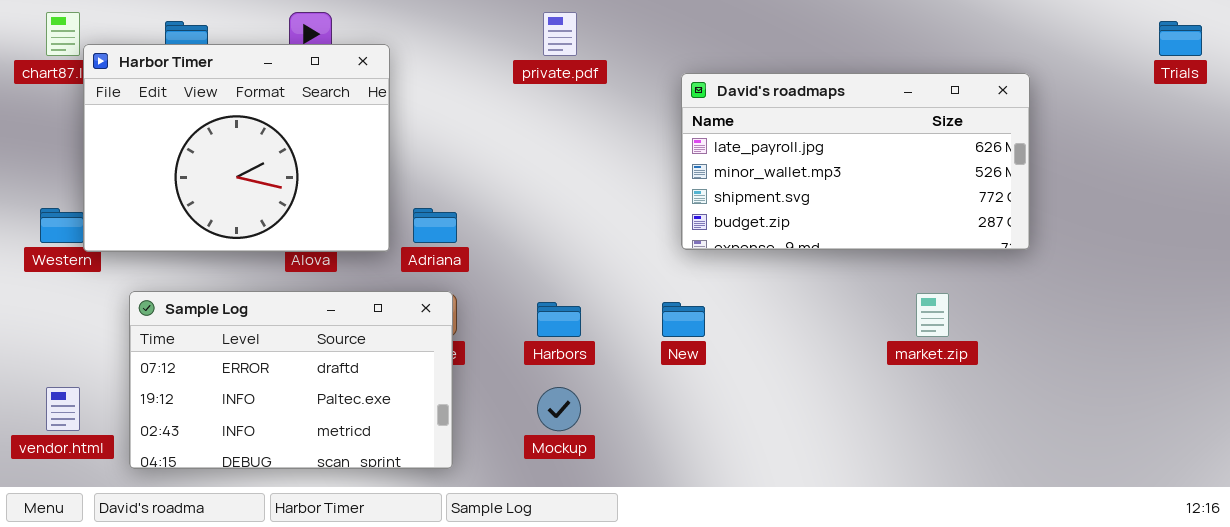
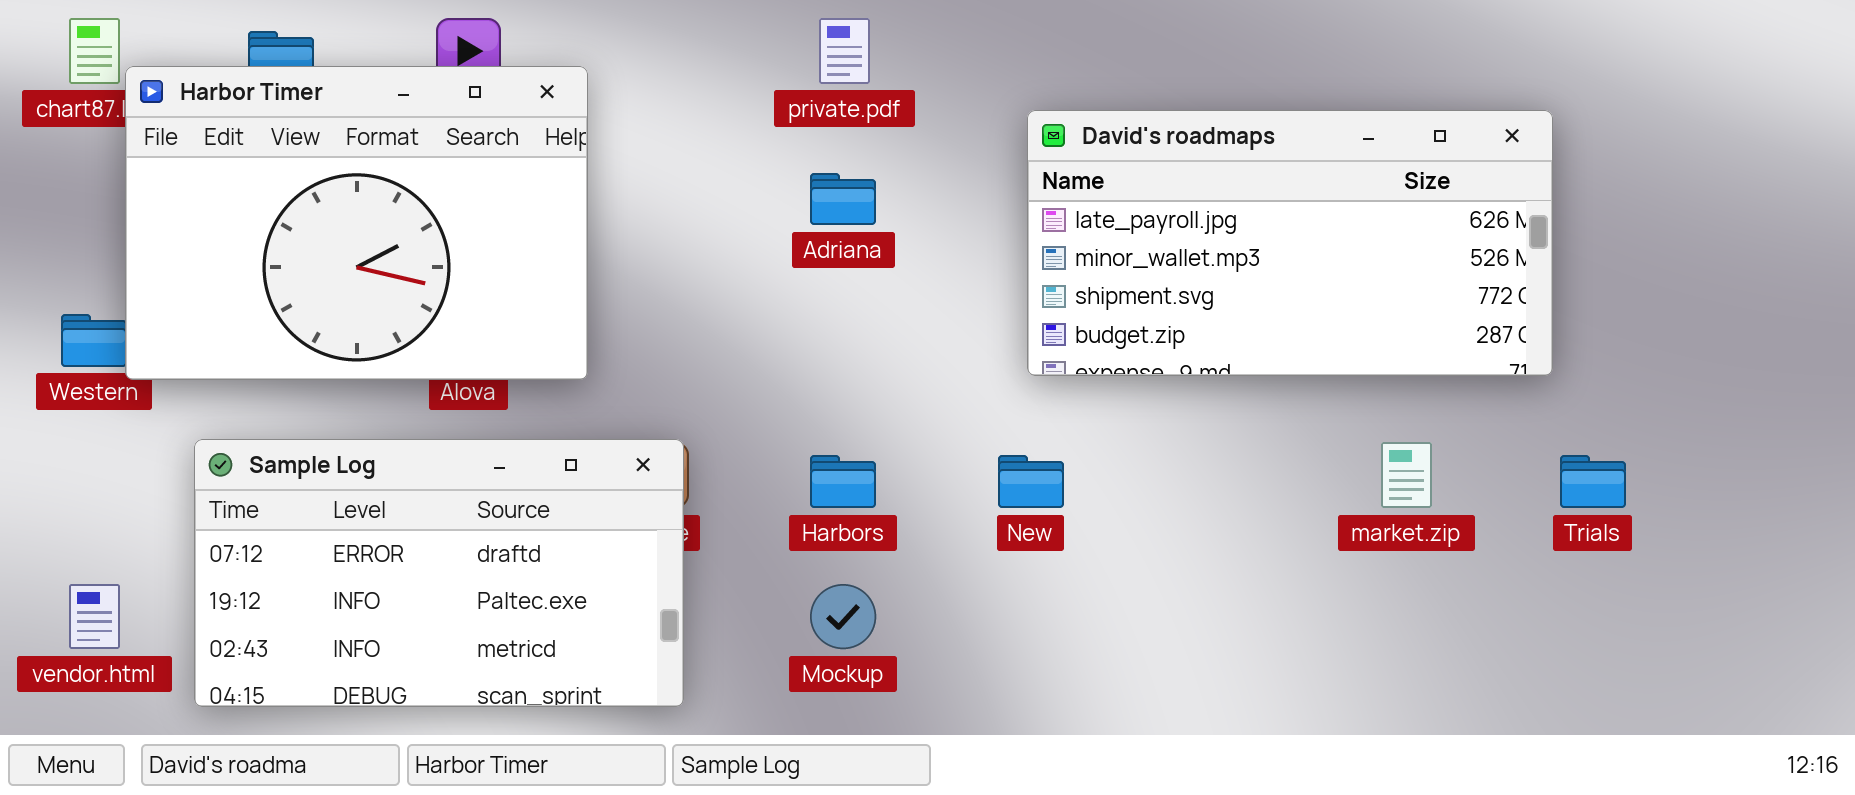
Trials: [1159,21,1202,56] -> [1560,455,1626,508], moved
Adriana: [413,208,457,243] -> [810,173,876,225], moved

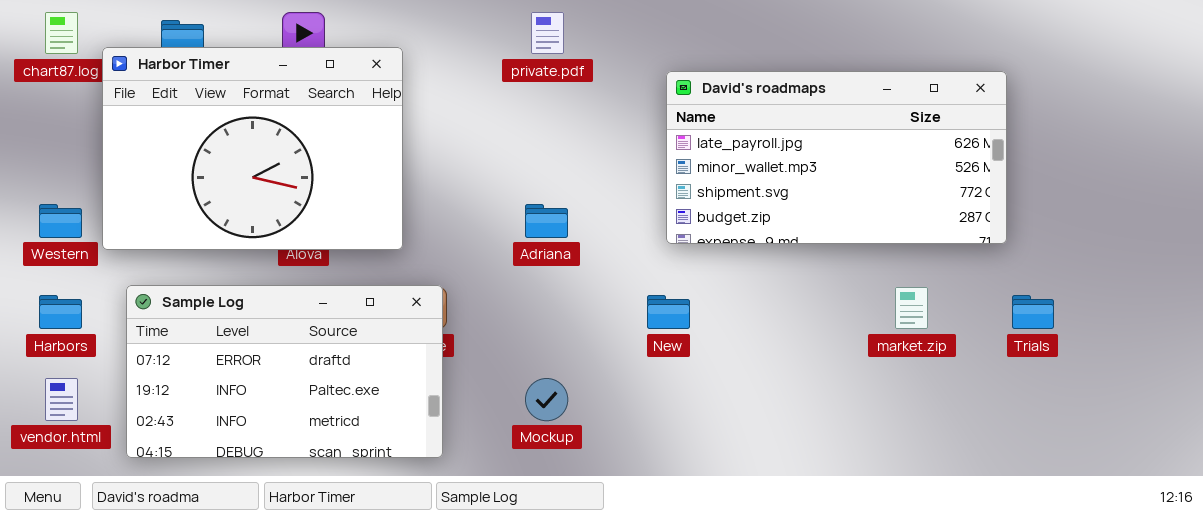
Harbor Timer: [125,66,588,380] -> [102,47,403,250], moved
Adriana: [810,173,876,225] -> [525,204,568,238], moved
Harbors: [810,455,876,508] -> [39,295,82,329], moved

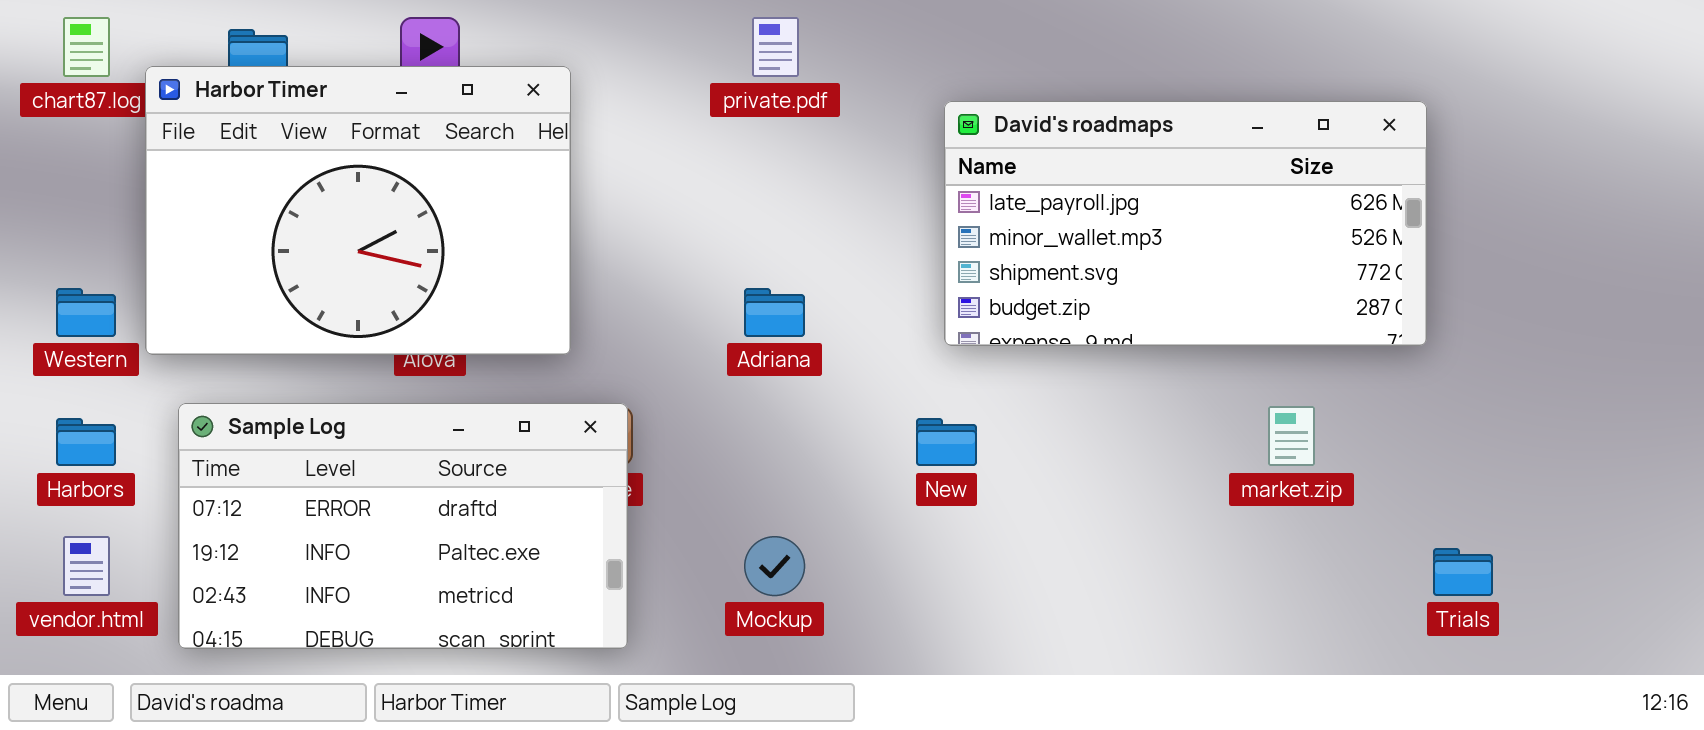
Trials: [1012,295,1054,329] -> [1433,548,1493,596], moved

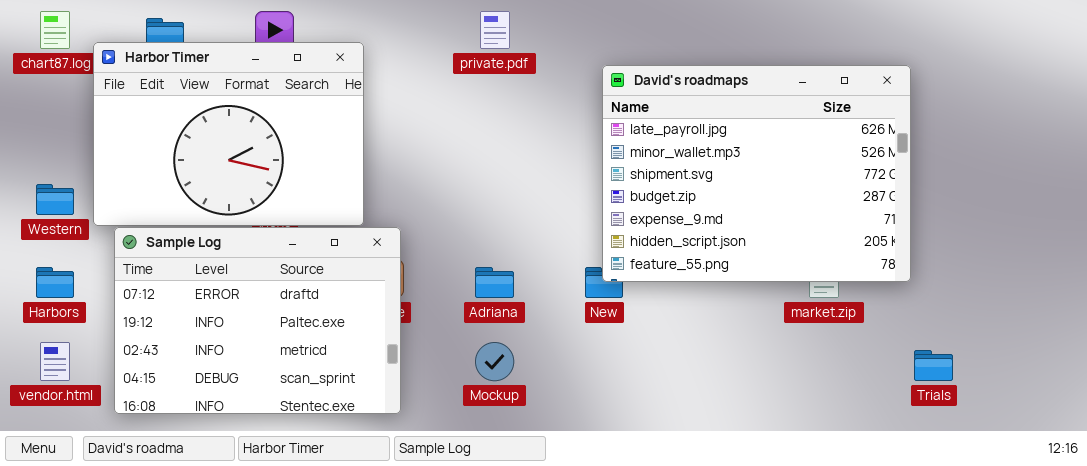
David's roadmaps: [944,101,1427,346] -> [602,65,911,282], resized
Adriana: [744,288,805,337] -> [475,267,514,298], moved
Sample Log: [178,403,628,649] -> [114,227,401,414], resized

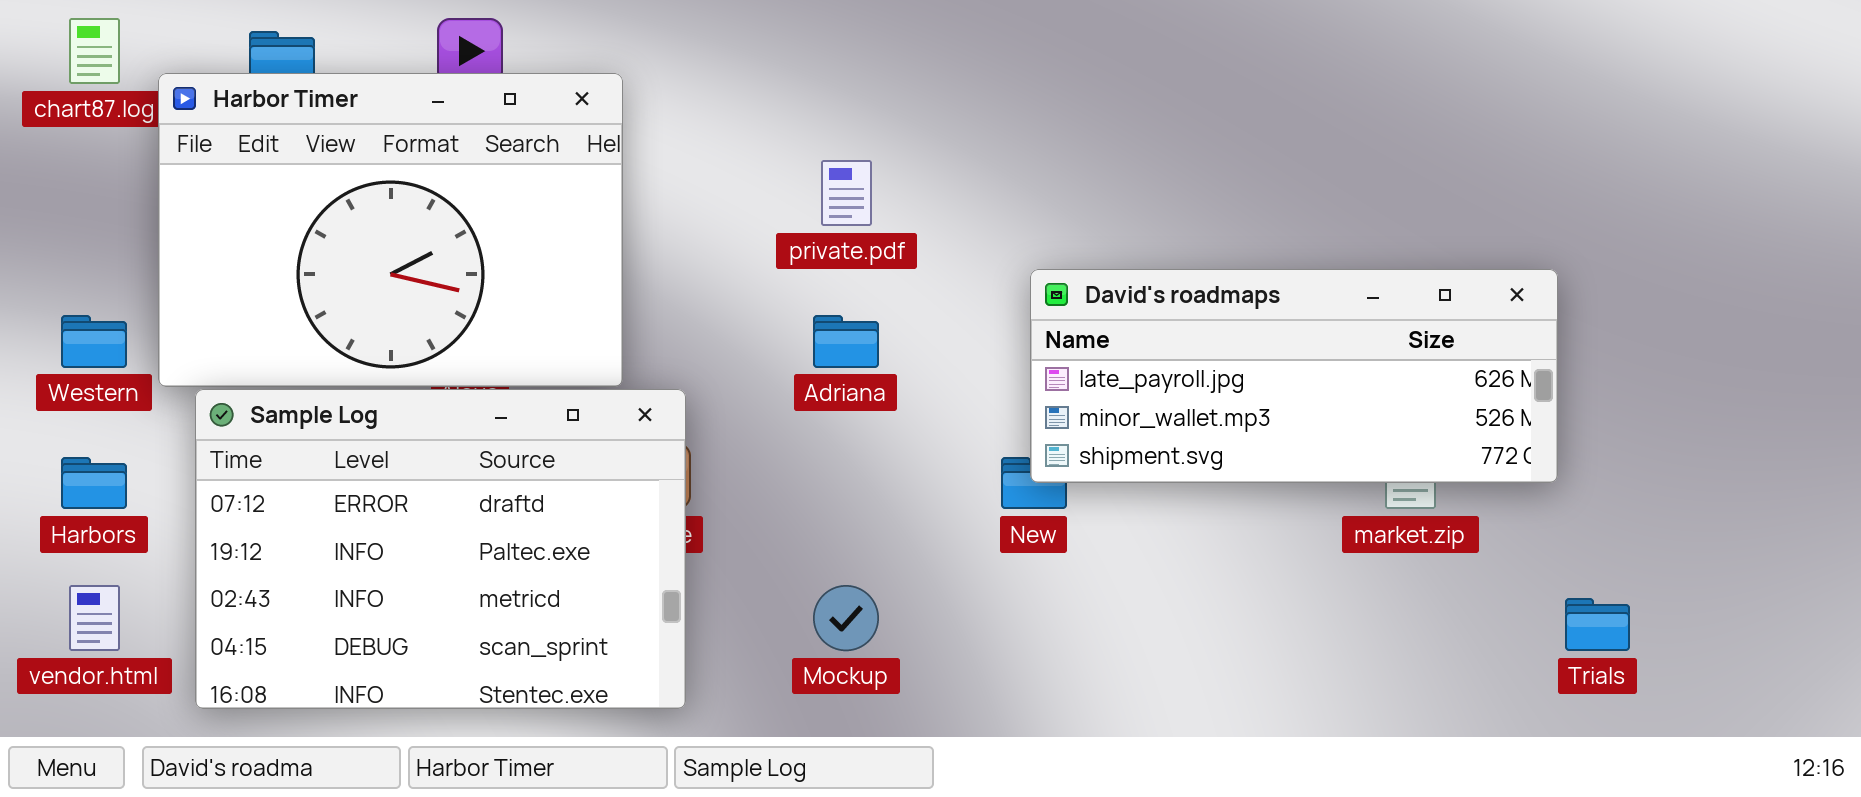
private.pdf: [480,11,510,49] -> [821,160,872,226], moved
David's roadmaps: [602,65,911,282] -> [1030,269,1558,483], resized
Adriana: [475,267,514,298] -> [813,315,879,368], moved

